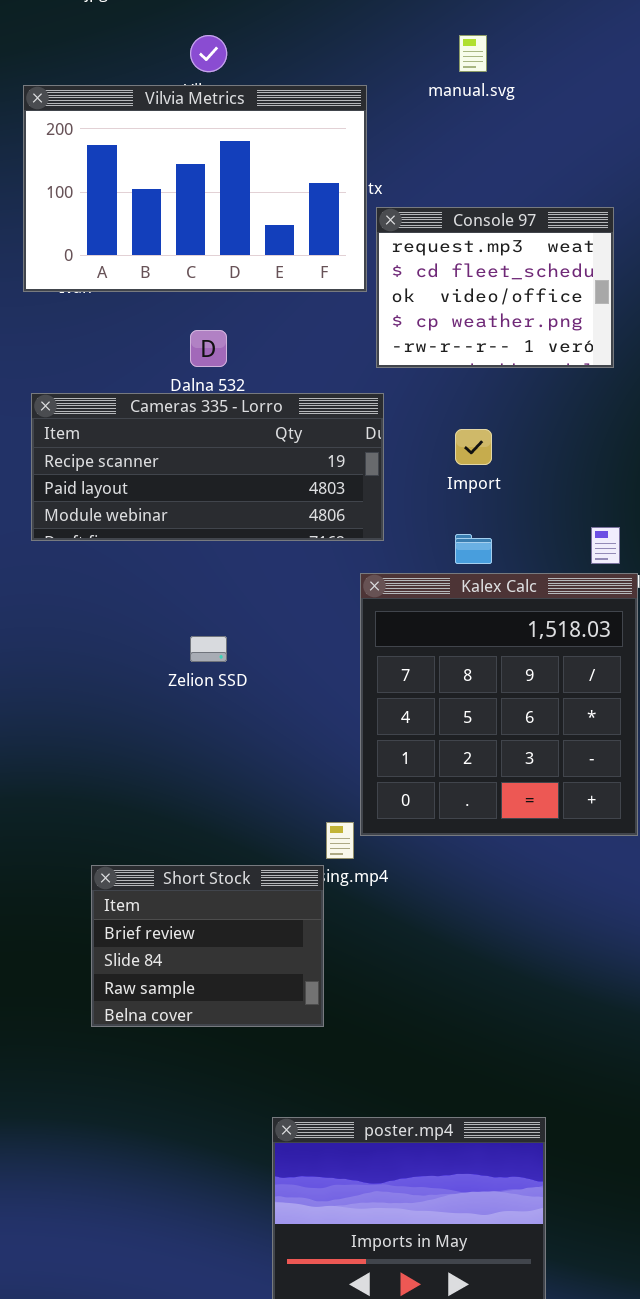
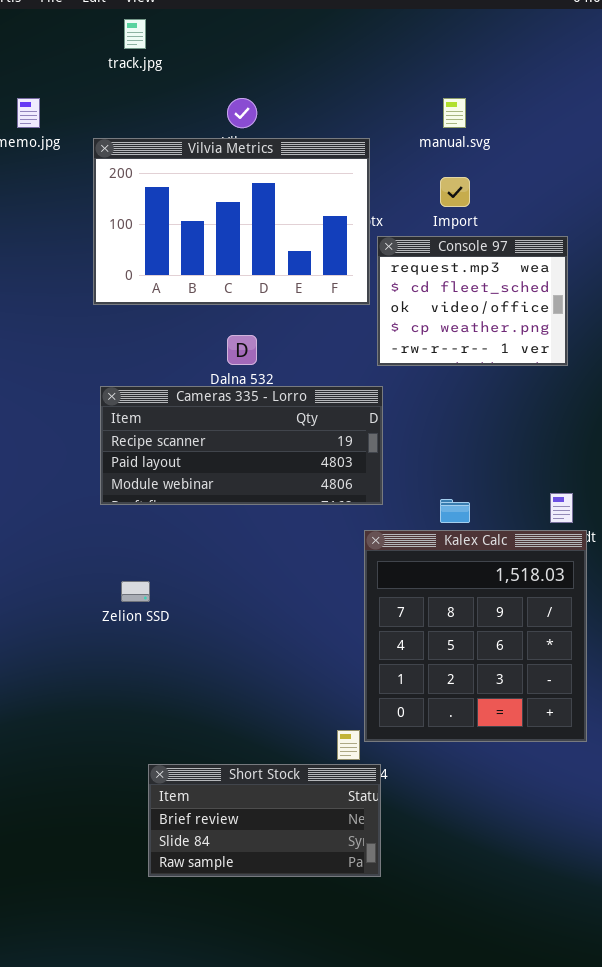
Import: [455,429,492,465] -> [440,177,470,207], moved
Zelion SSD: [190,636,227,662] -> [121,581,150,602], moved
Short Stock: [91,865,324,1027] -> [148,764,381,877], resized

